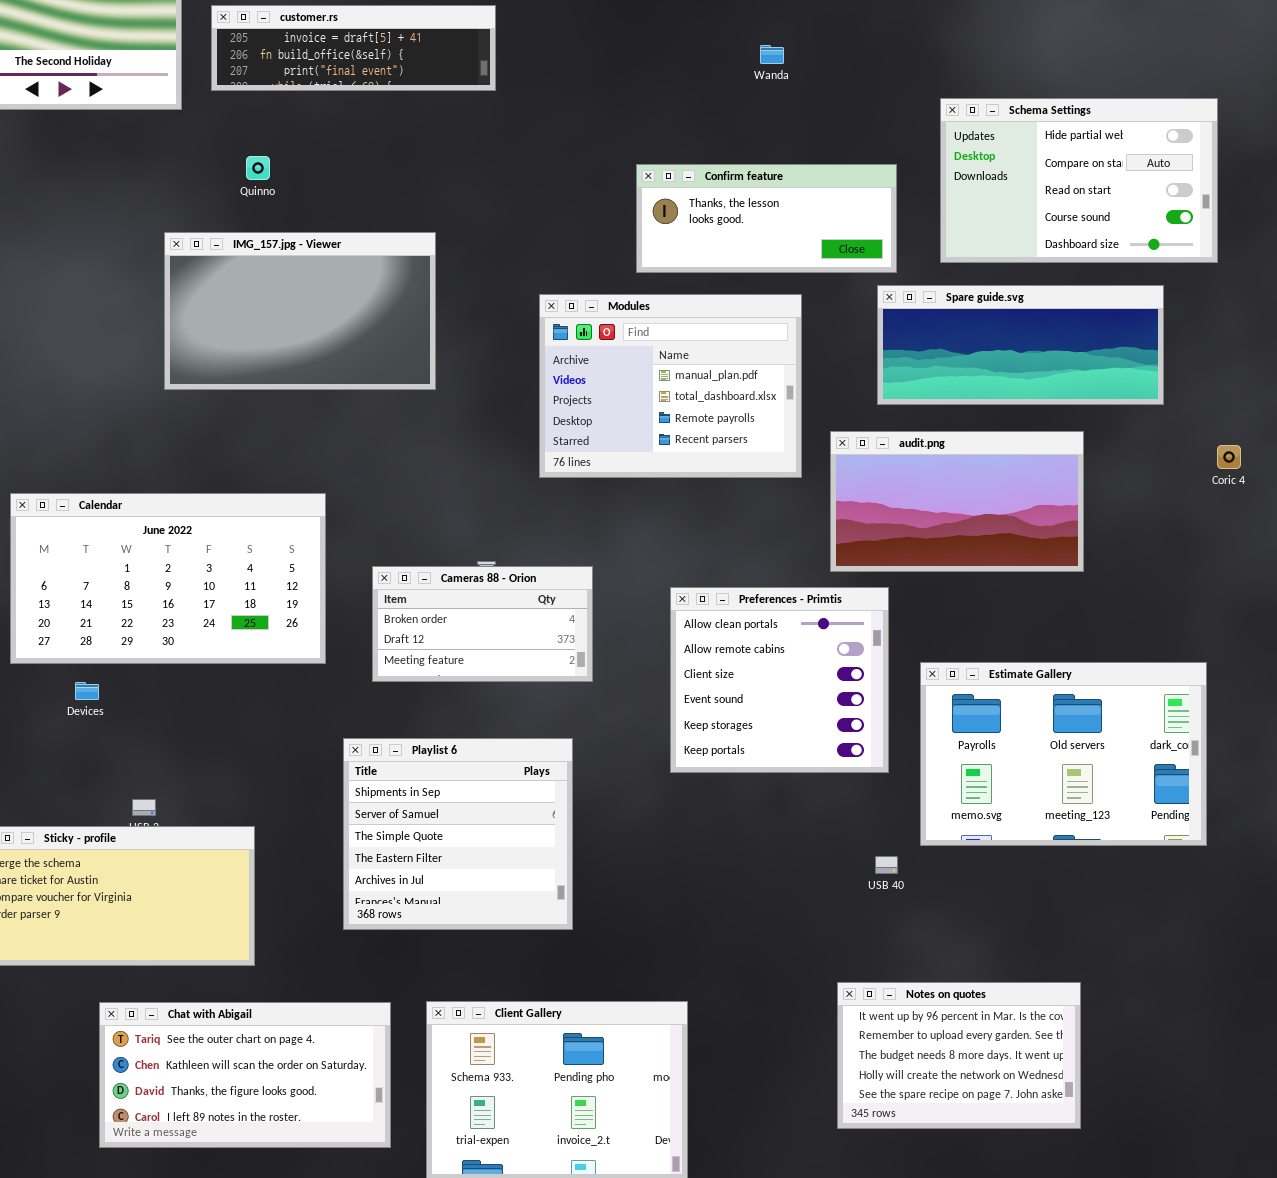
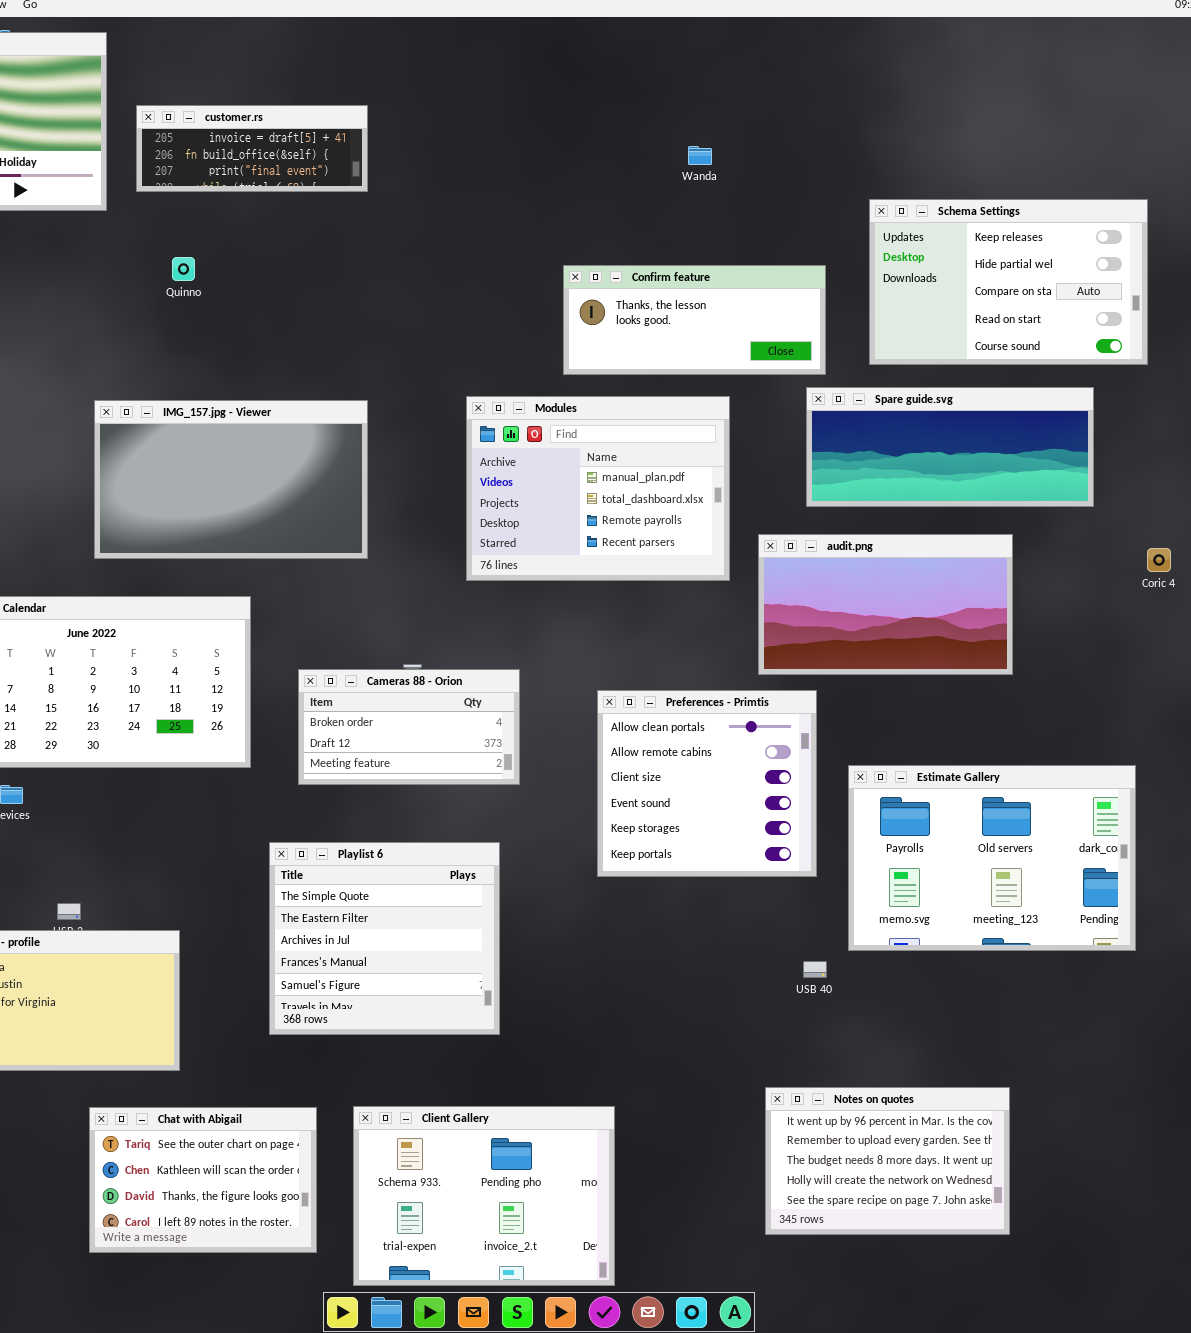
customer.rs: [211,5,496,91] -> [136,105,368,192], resized
Schema Settings: [940,98,1218,263] -> [869,199,1148,365], scrolled up 1 row
IMG_157.jpg - Viewer: [164,232,436,390] -> [94,400,368,559], moved
Playlist 6: [343,738,573,930] -> [269,842,500,1035], scrolled down 2 rows
Chat with Abigail: [99,1002,391,1148] -> [89,1107,317,1253], resized

